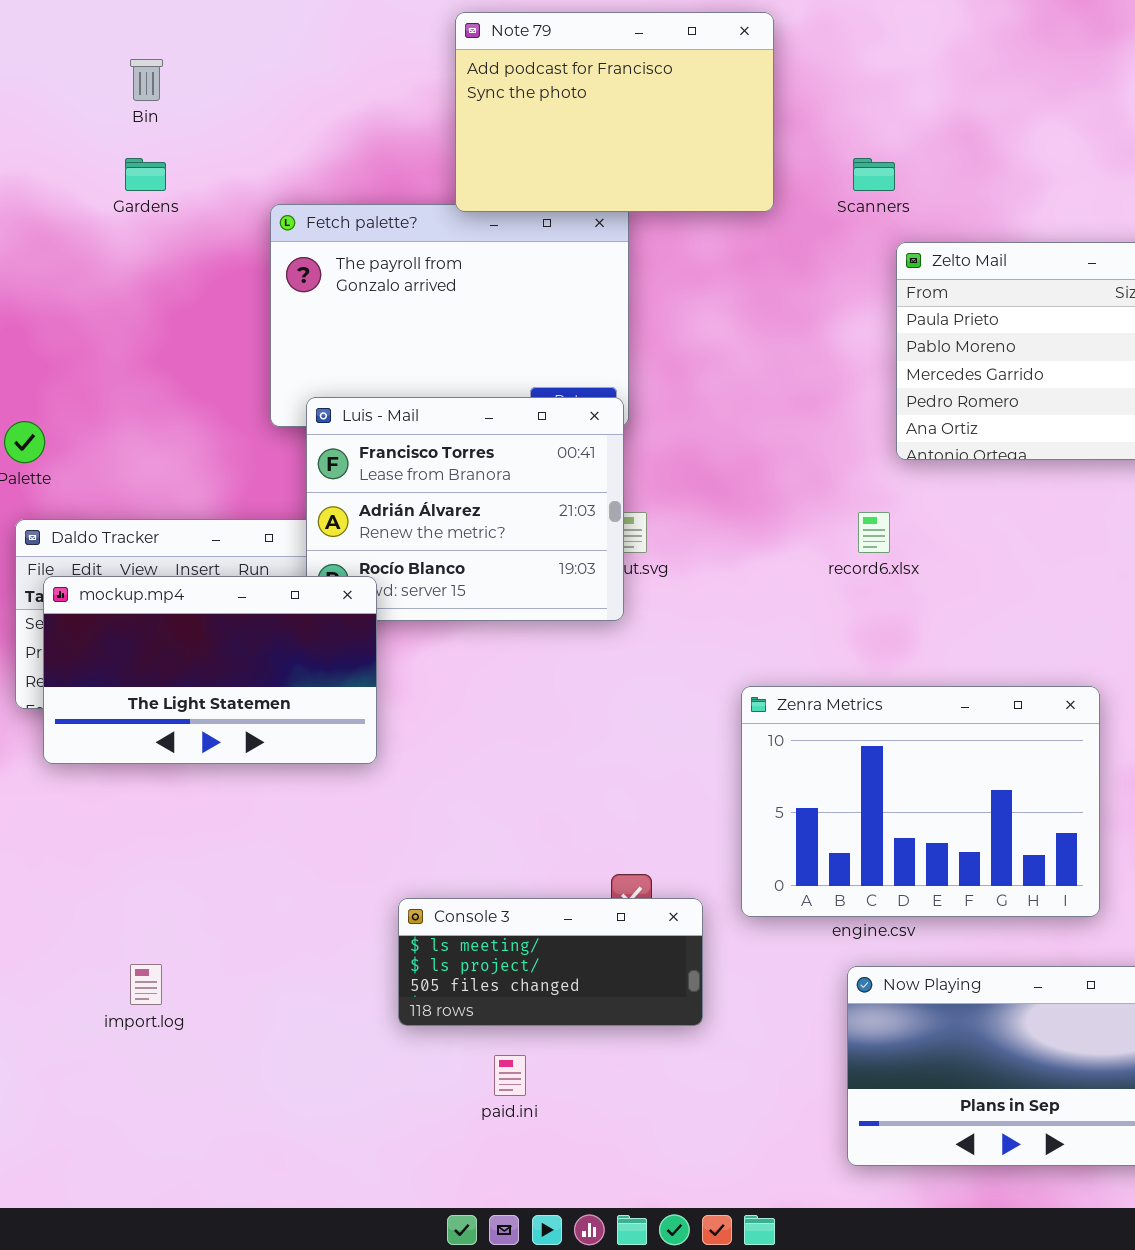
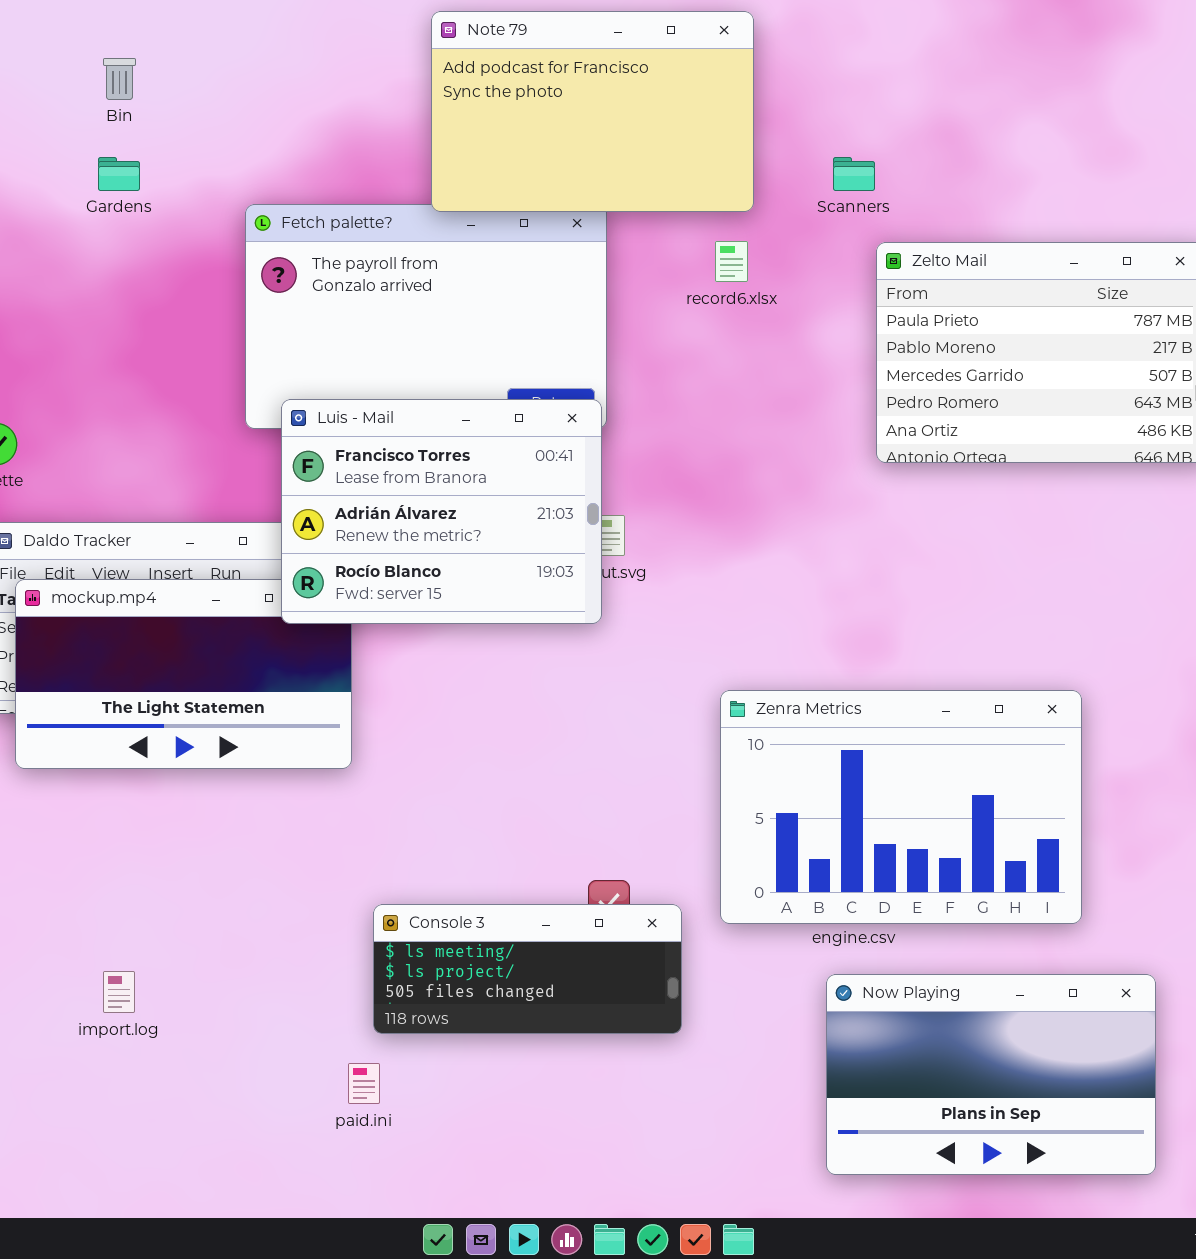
Luis - Mail: [306,397,624,621] -> [281,399,602,624], raised
record6.xlsx: [858,512,890,553] -> [715,241,748,282], moved
paid.ini: [494,1055,526,1096] -> [348,1063,380,1104], moved

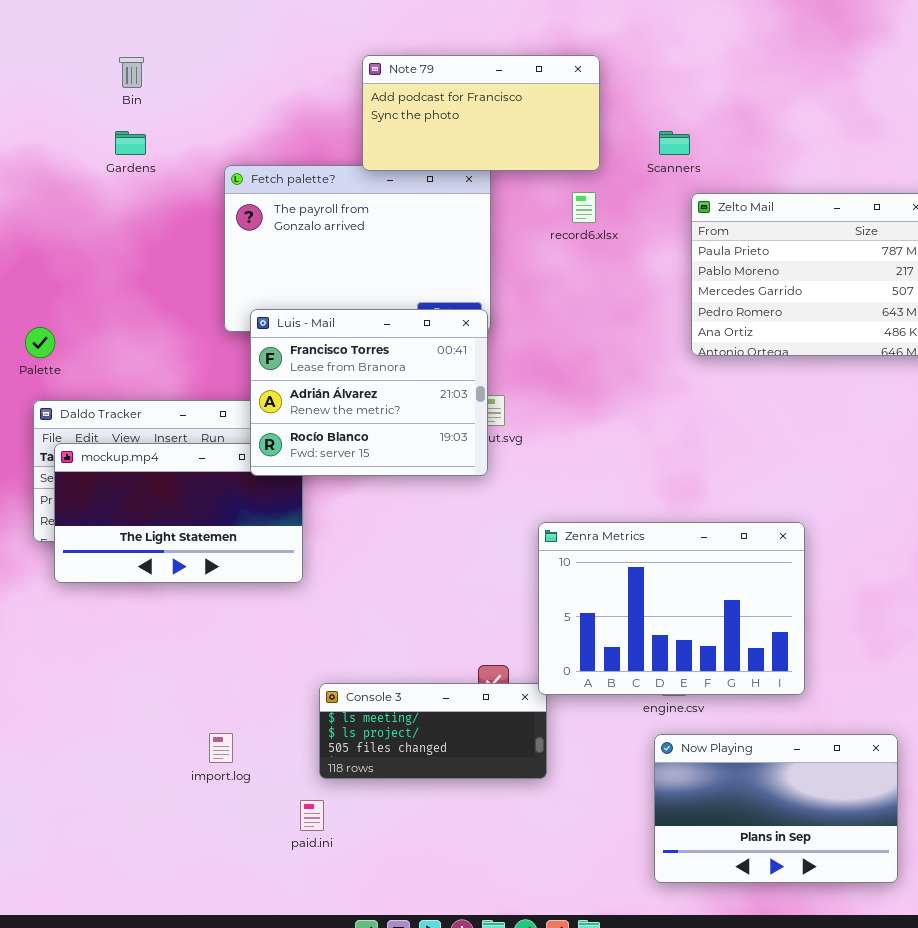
Note 79: [431,11,754,212] -> [362,55,600,171], resized
Zenra Metrics: [720,690,1082,924] -> [538,522,805,695], moved
import.log: [103,971,135,1013] -> [209,733,233,763], moved

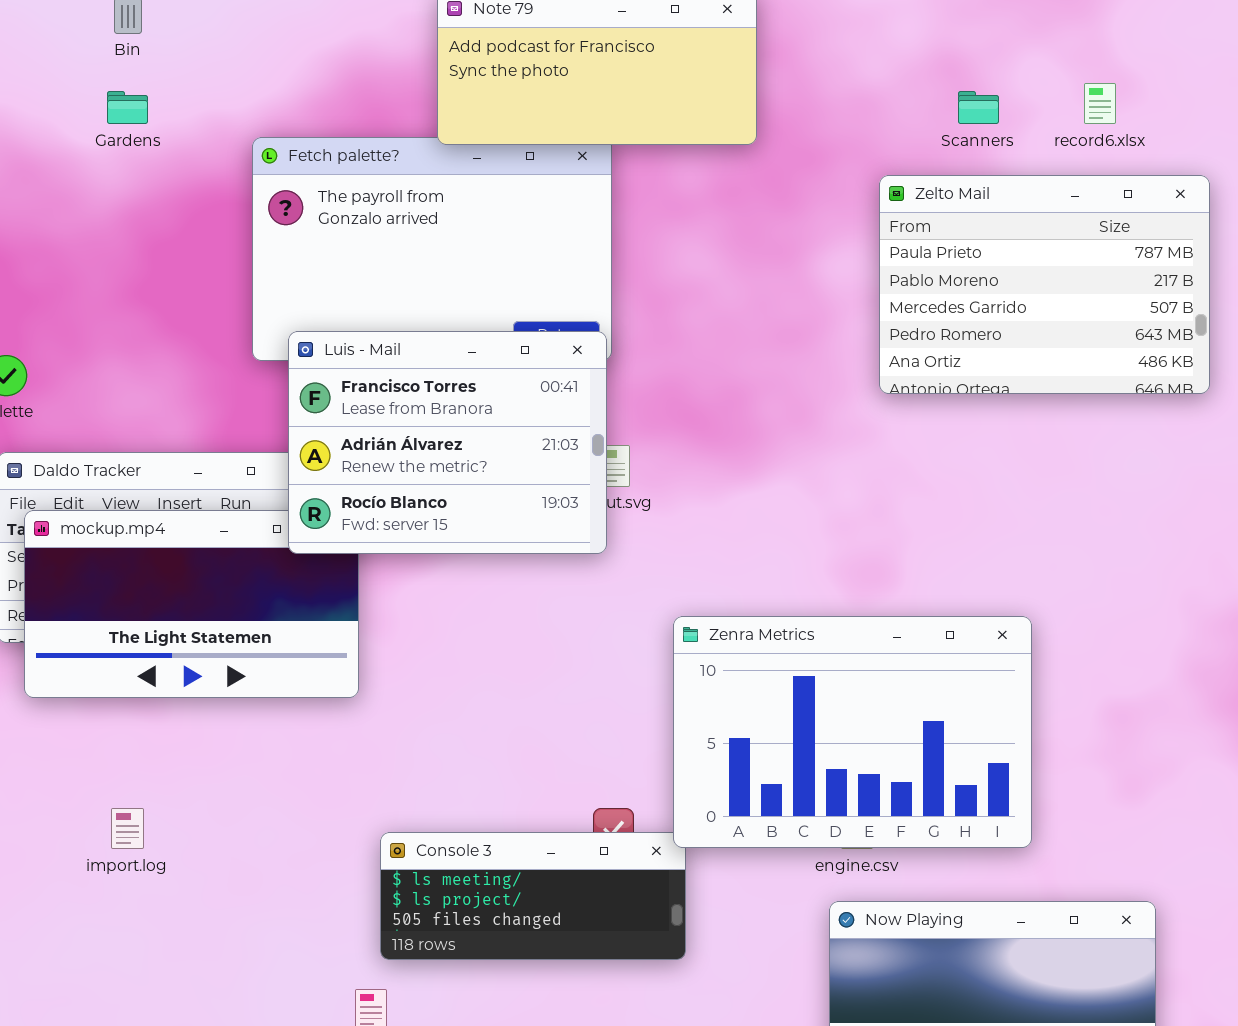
Scanners: [659,131,690,155] -> [958,91,999,124], moved
record6.xlsx: [572,192,596,223] -> [1084,83,1116,124], moved
import.log: [209,733,233,763] -> [111,808,144,849], moved

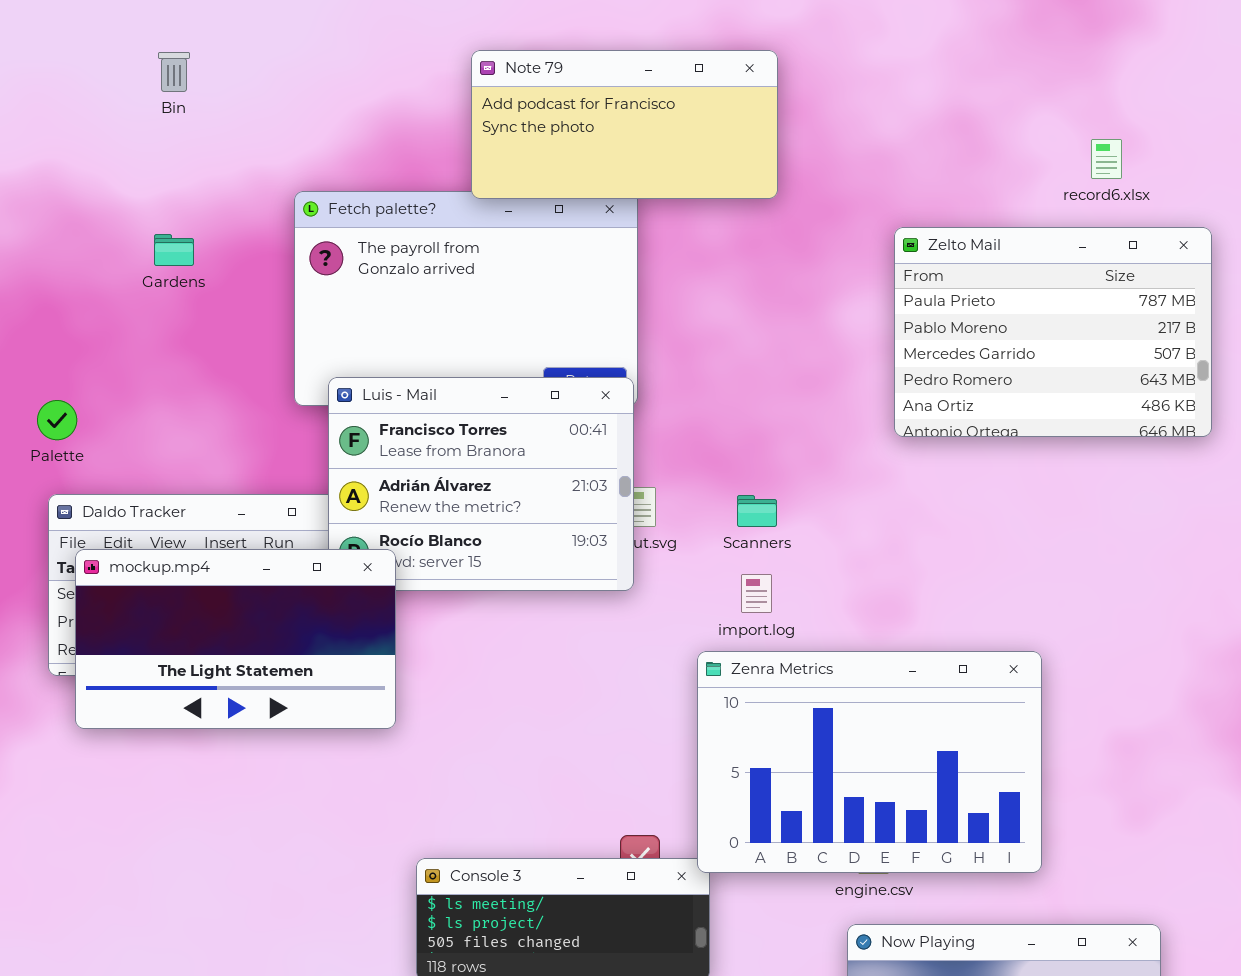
Gardens: [107,91,148,124] -> [154,234,194,266], moved
Scanners: [958,91,999,124] -> [737,495,777,527], moved
mockup.mp4: [24,510,359,698] -> [75,549,396,729], raised
import.log: [111,808,144,849] -> [741,574,772,613], moved

